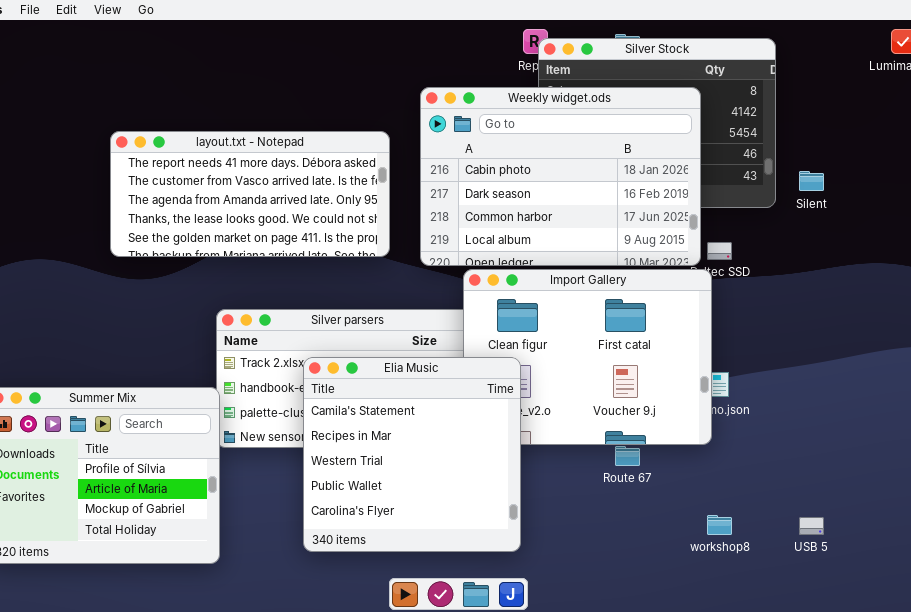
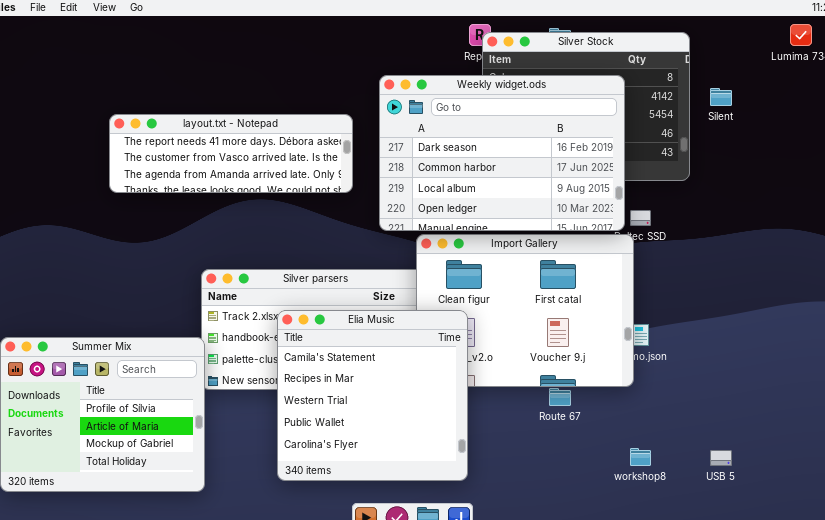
Weekly widget.ods: [420,87,701,266] -> [379,75,625,231], scrolled down 1 row
layout.txt - Notepad: [110,131,390,257] -> [109,114,353,193], resized
Silent: [799,171,824,191] -> [710,88,732,106], moved

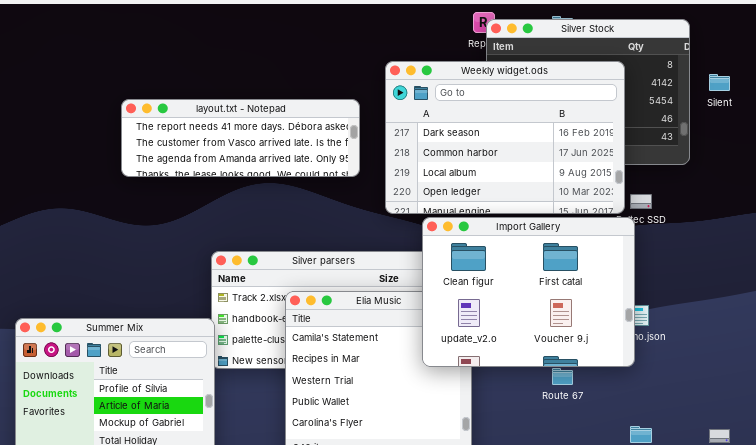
Import Gallery: [416,234,634,387] -> [422,217,635,367], raised

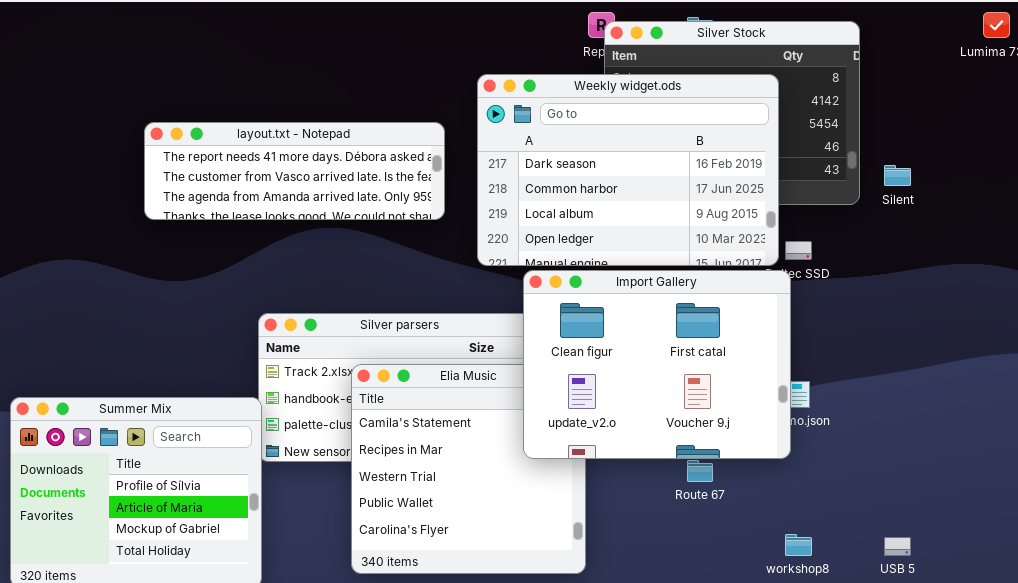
Silent: [709,74,730,91] -> [884,165,911,186], moved

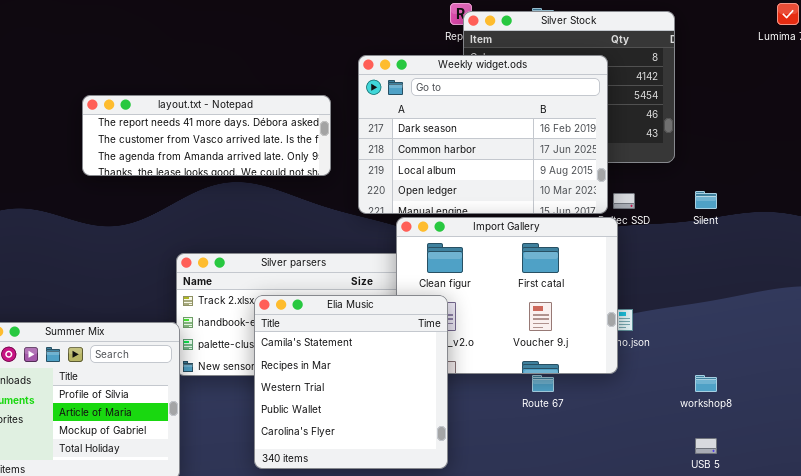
Silent: [884,165,911,186] -> [695,191,717,209], moved
Elia Music: [351,364,586,574] -> [254,295,448,469], raised
workshop8: [785,534,812,556] -> [695,375,717,392], moved

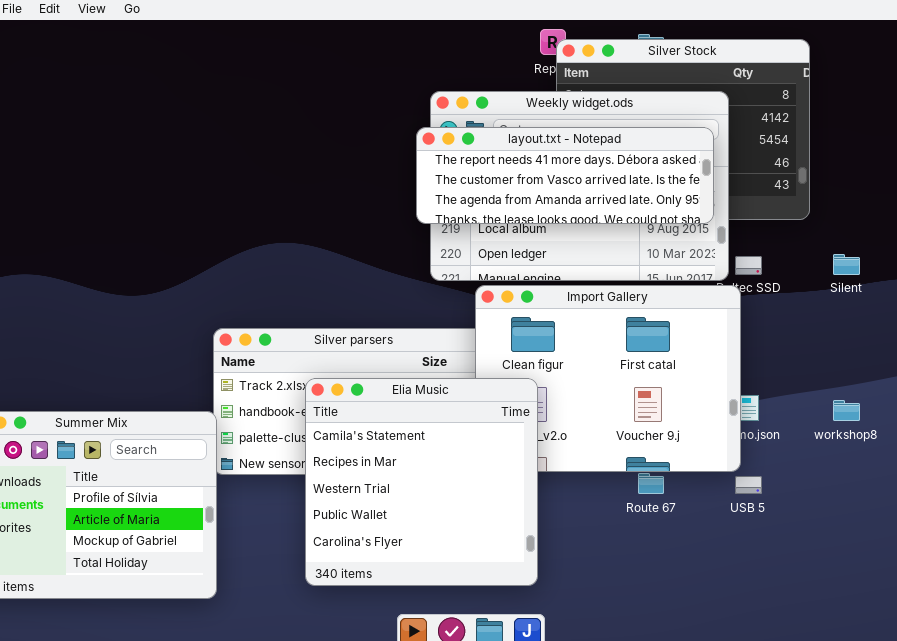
layout.txt - Notepad: [82,95,331,176] -> [416,127,714,224], moved
workshop8: [695,375,717,392] -> [833,400,860,421], moved
USB 5: [695,438,717,454] -> [735,476,762,494], moved

